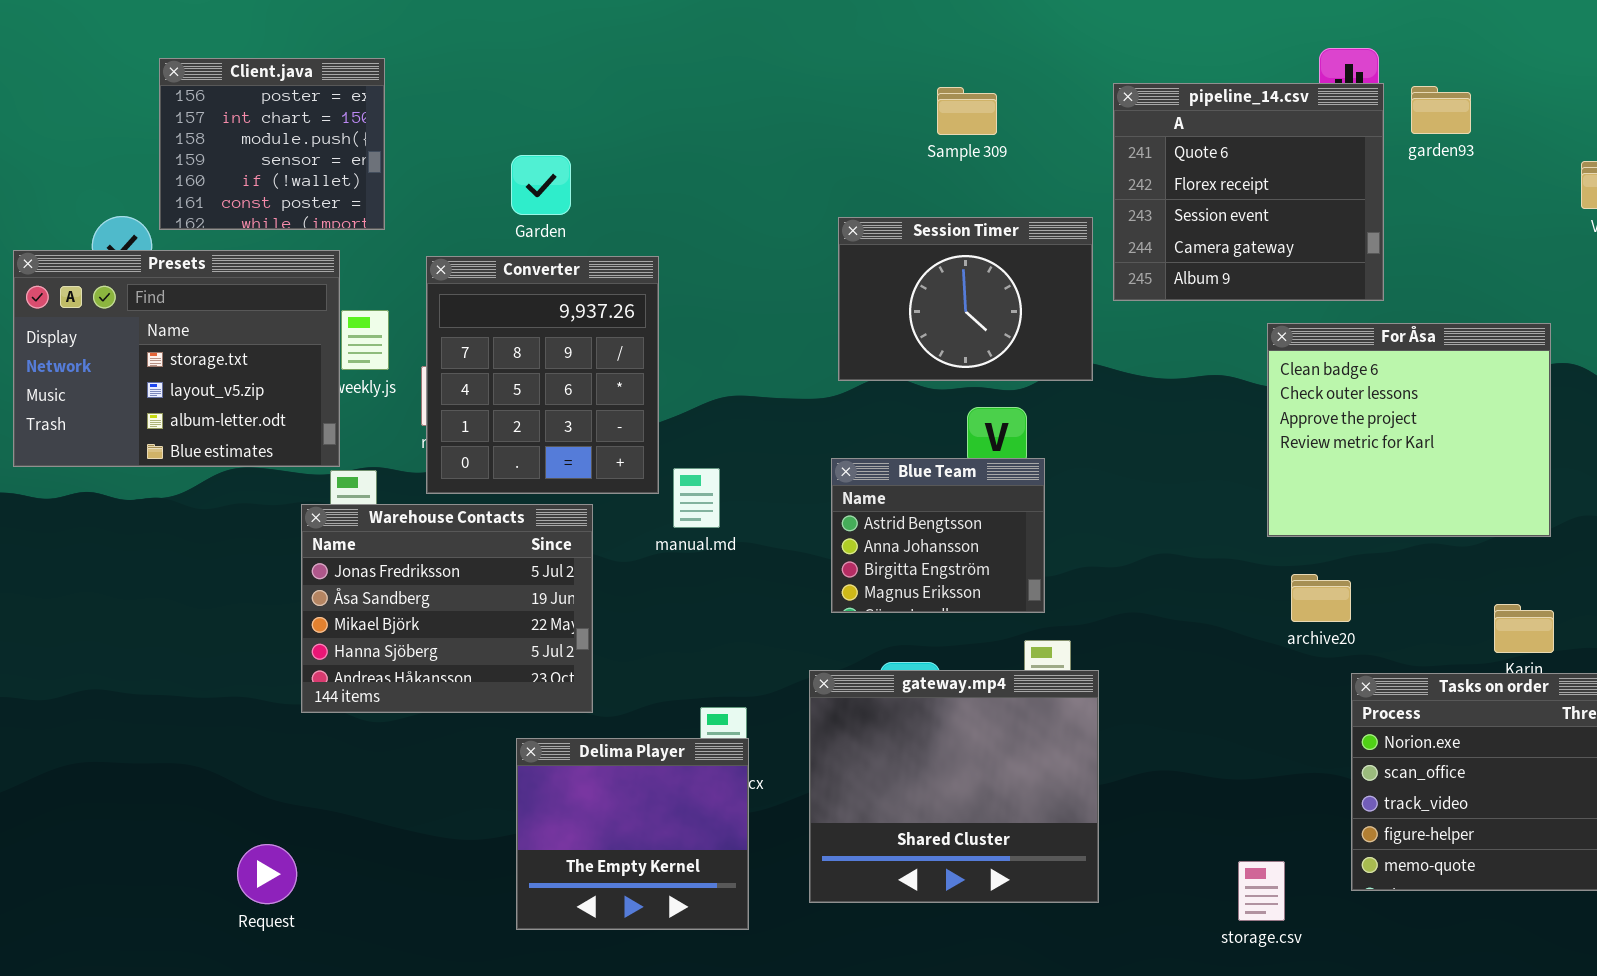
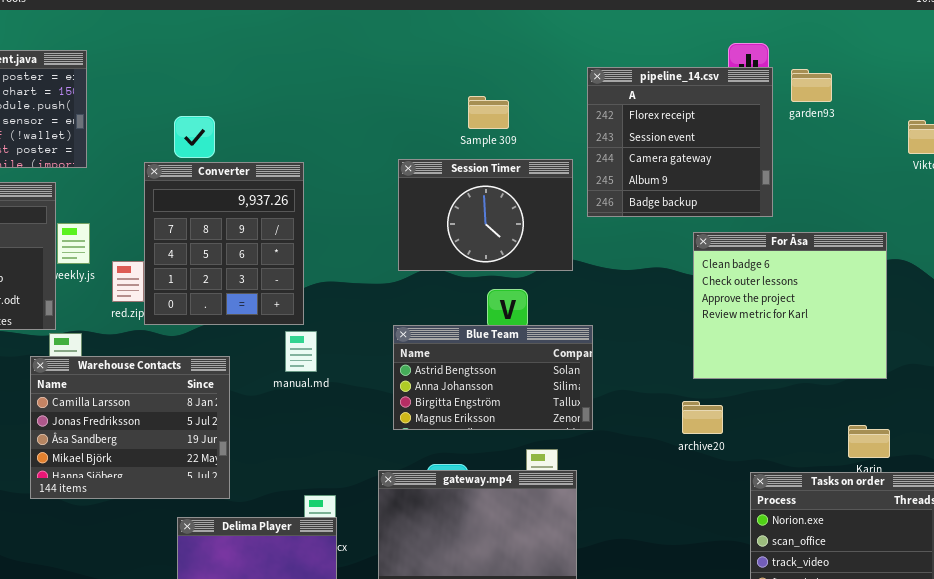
pipeline_14.csv: [1113,83,1384,301] -> [587,67,773,217], scrolled down 1 row
Sample 309: [937,87,997,135] -> [468,96,509,129], moved
Converter: [426,256,659,494] -> [144,162,304,325], moved
Blue Team: [831,458,1045,613] -> [393,325,593,430], resized
Warehouse Contacts: [301,504,593,713] -> [30,356,230,499], scrolled up 1 row
archive20: [1291,574,1351,622] -> [682,401,723,434], moved

